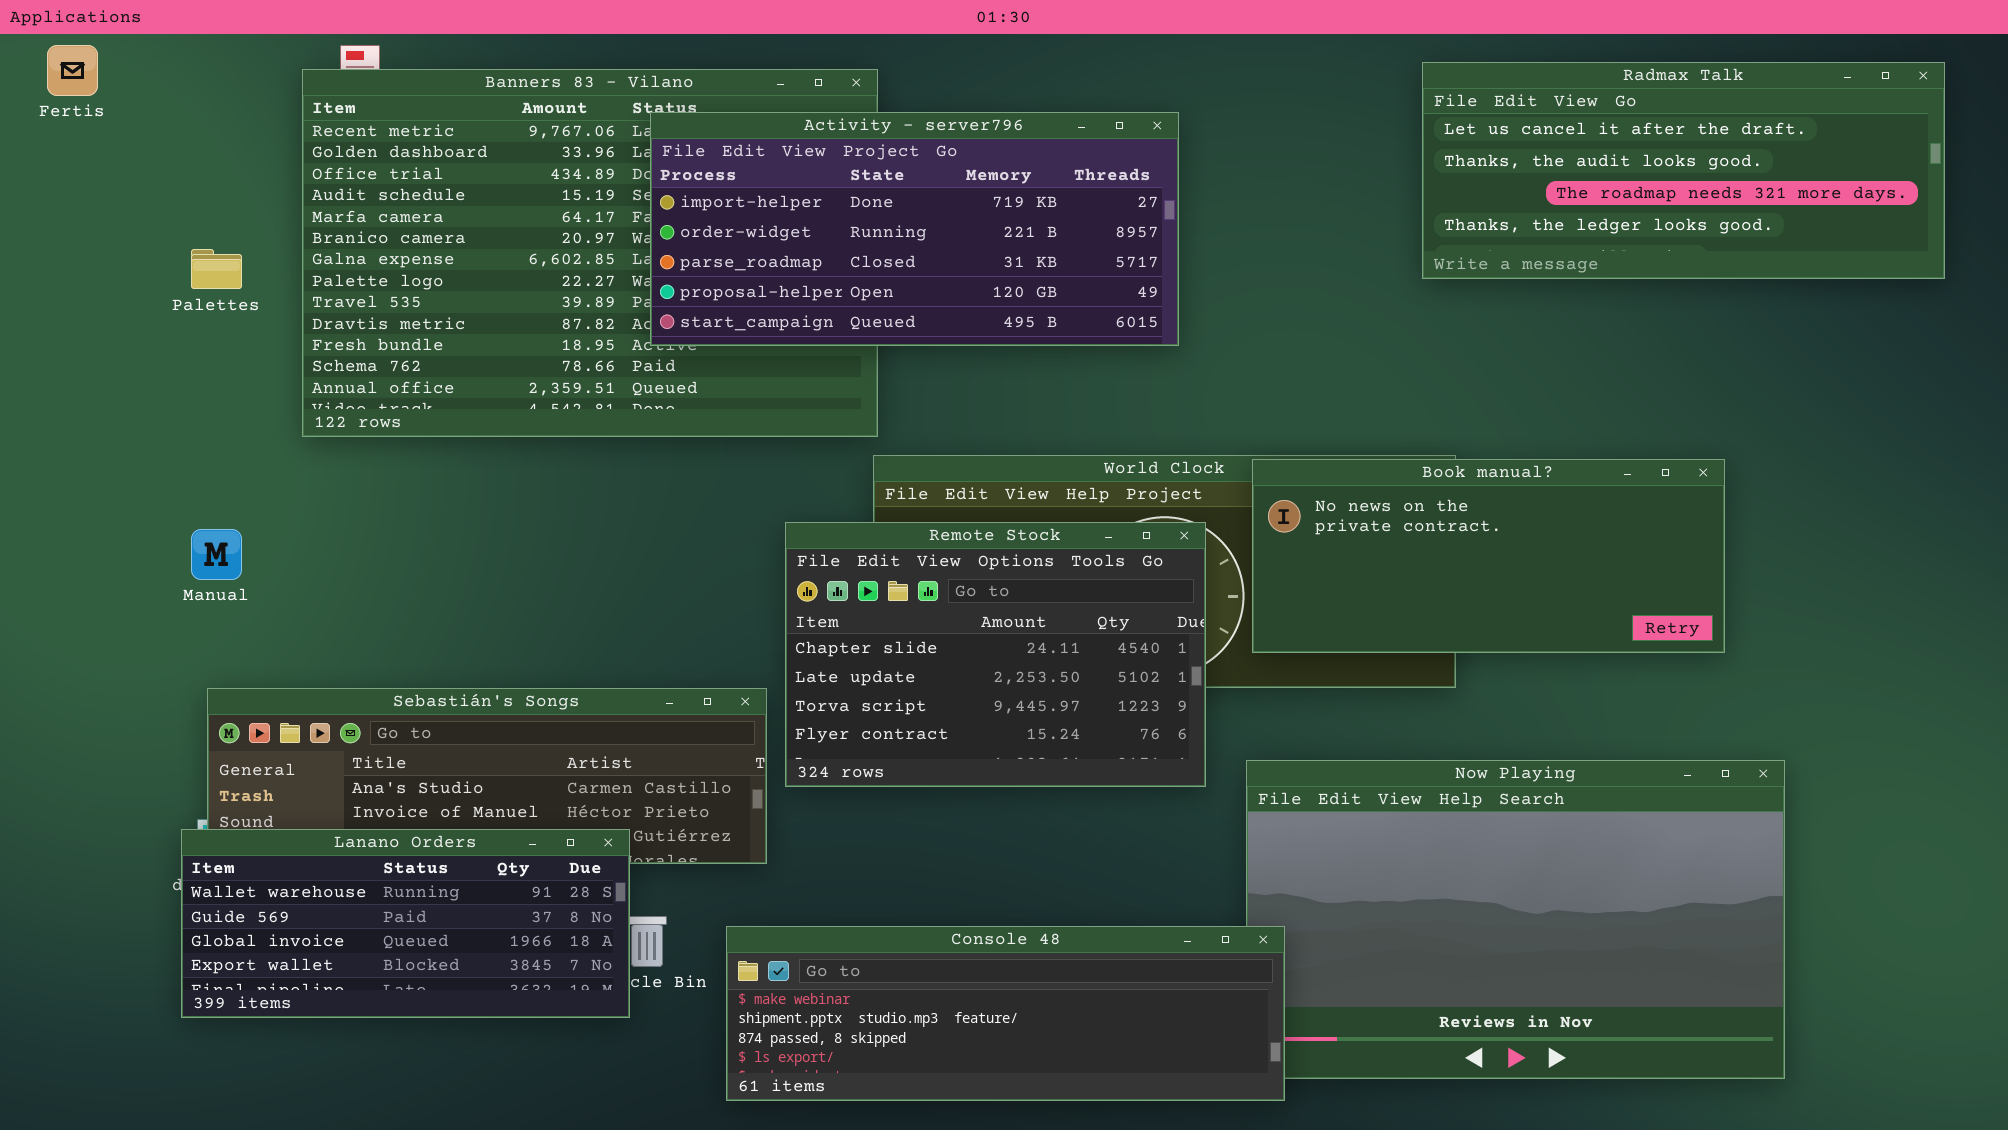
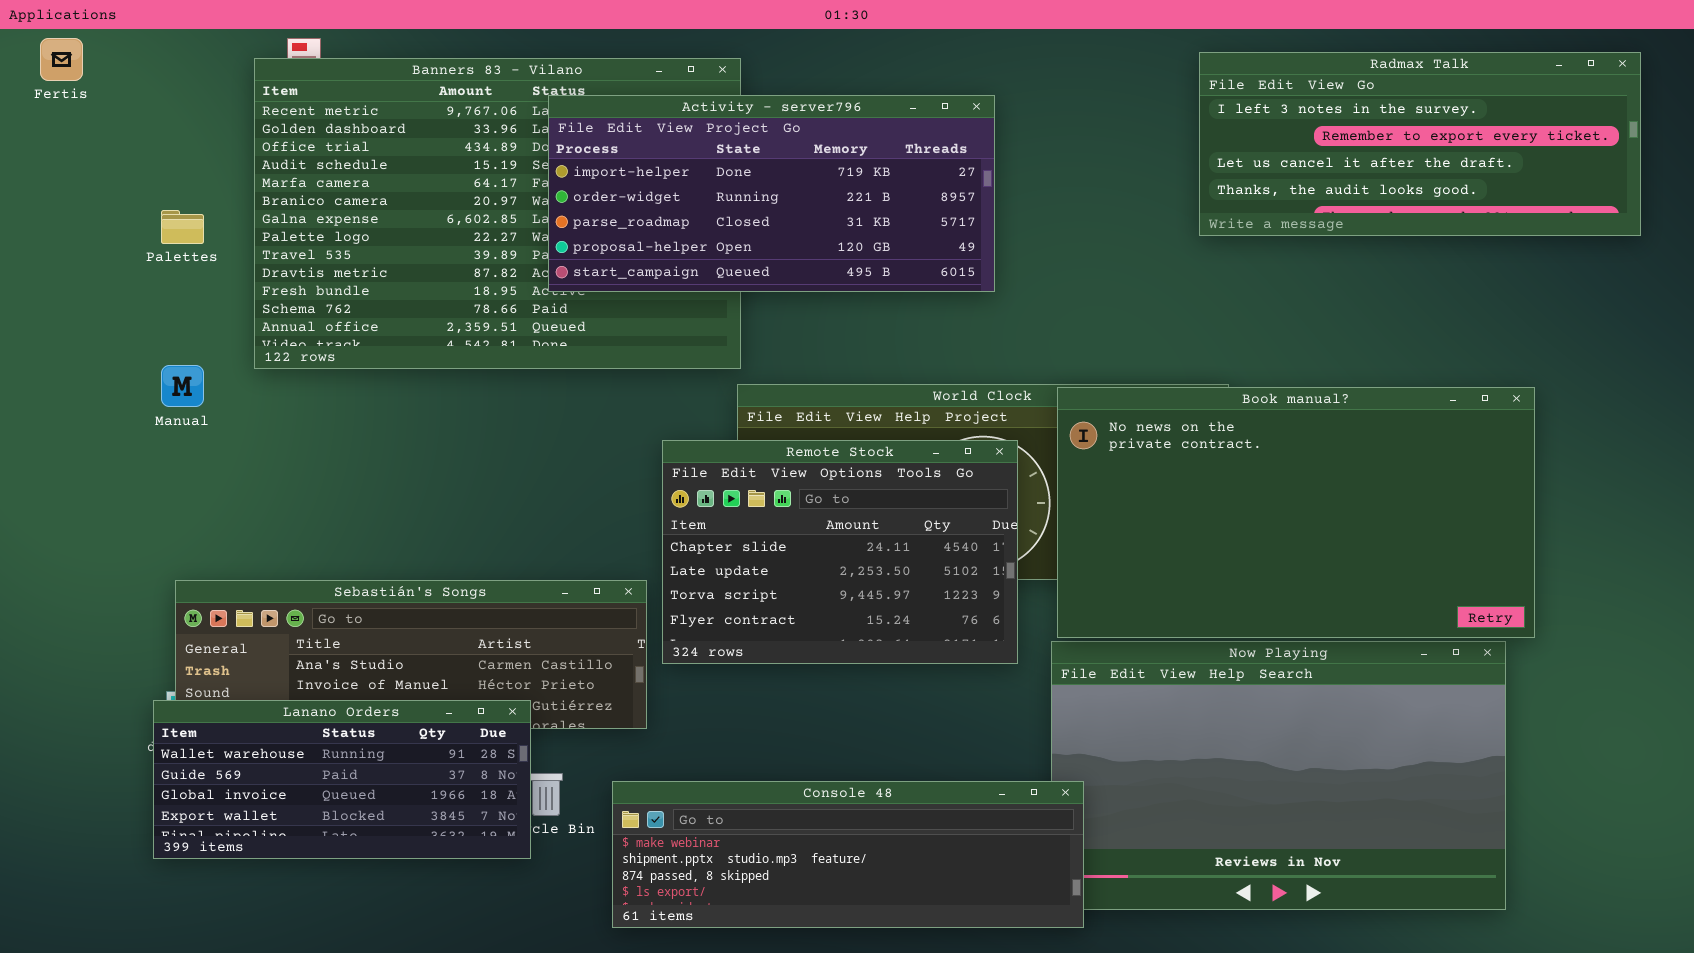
Radmax Talk: [1422,62,1945,279] -> [1199,52,1641,236], scrolled up 2 rows
Book manual?: [1252,459,1725,653] -> [1057,387,1535,638], resized
Manual: [191,529,242,580] -> [161,365,204,407], moved

